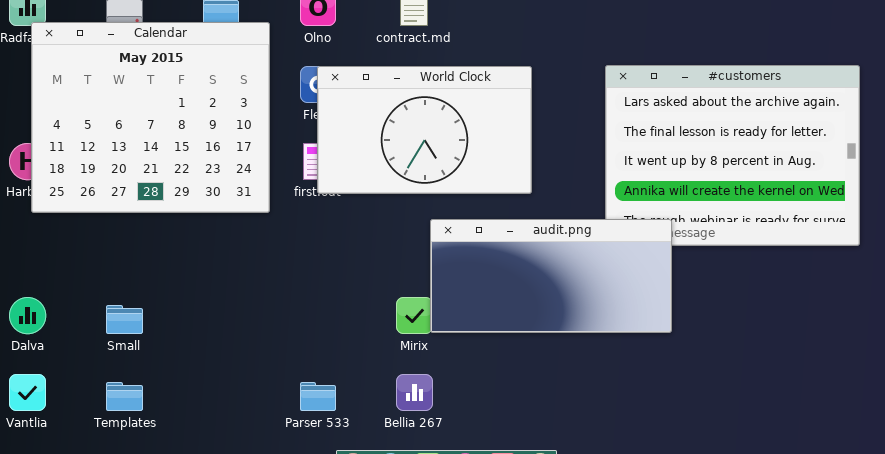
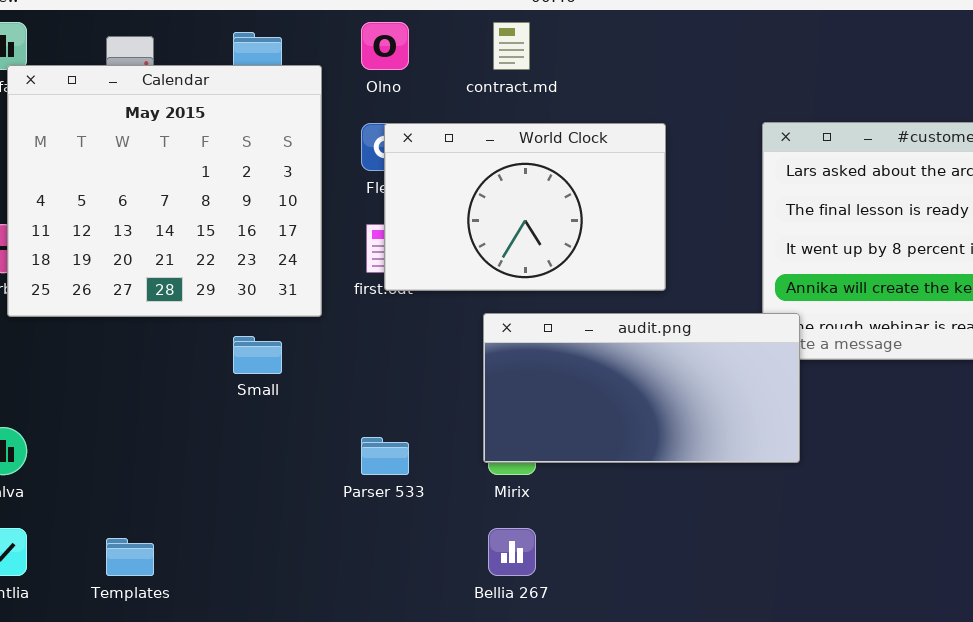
audit.png: [430,219,672,333] -> [483,313,800,463], moved
Small: [106,305,143,334] -> [233,336,282,374], moved
Parser 533: [300,382,336,411] -> [361,437,409,475], moved

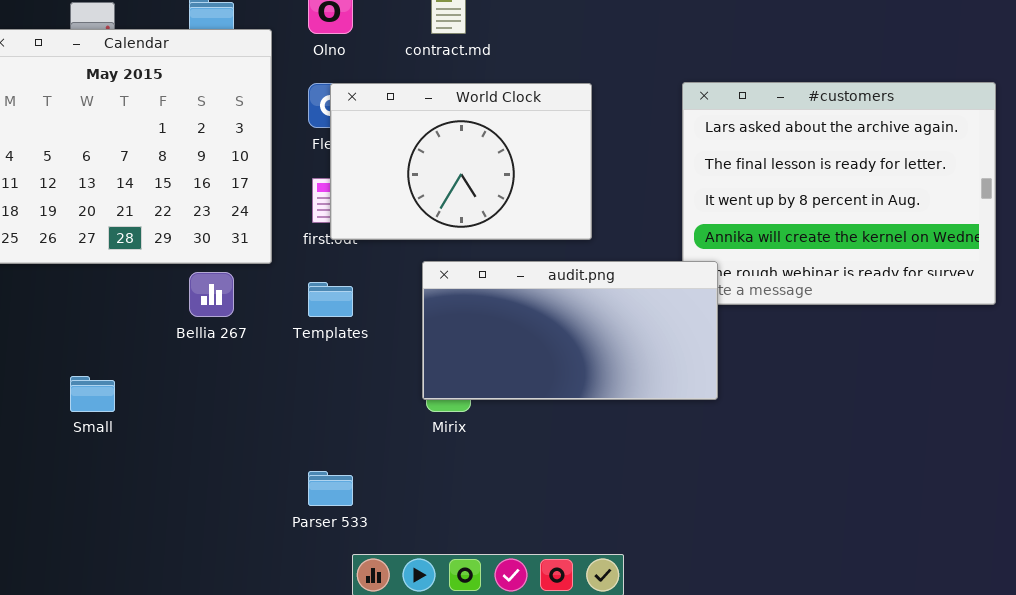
Small: [233,336,282,374] -> [70,376,115,412], moved
Parser 533: [361,437,409,475] -> [308,471,353,506], moved
Bellia 267: [488,528,536,576] -> [189,272,234,317], moved
Templates: [106,538,154,576] -> [308,282,353,317], moved

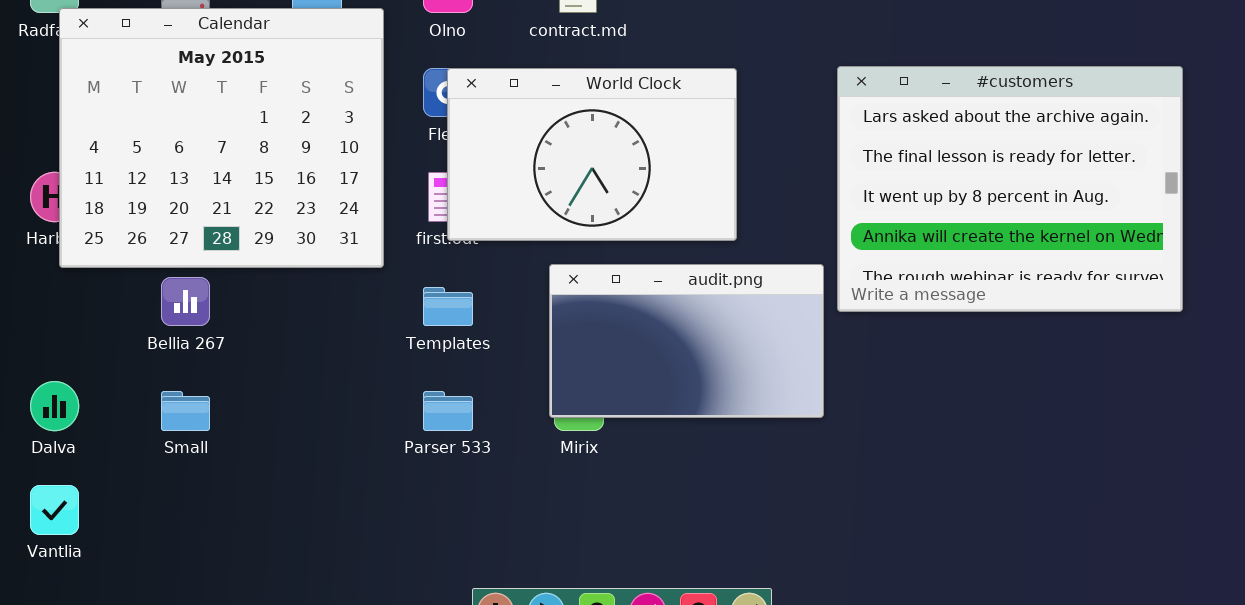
audit.png: [422,261,718,400] -> [549,264,824,418], resized
Bellia 267: [189,272,234,317] -> [161,277,210,326], moved
Parser 533: [308,471,353,506] -> [423,391,473,431], moved

